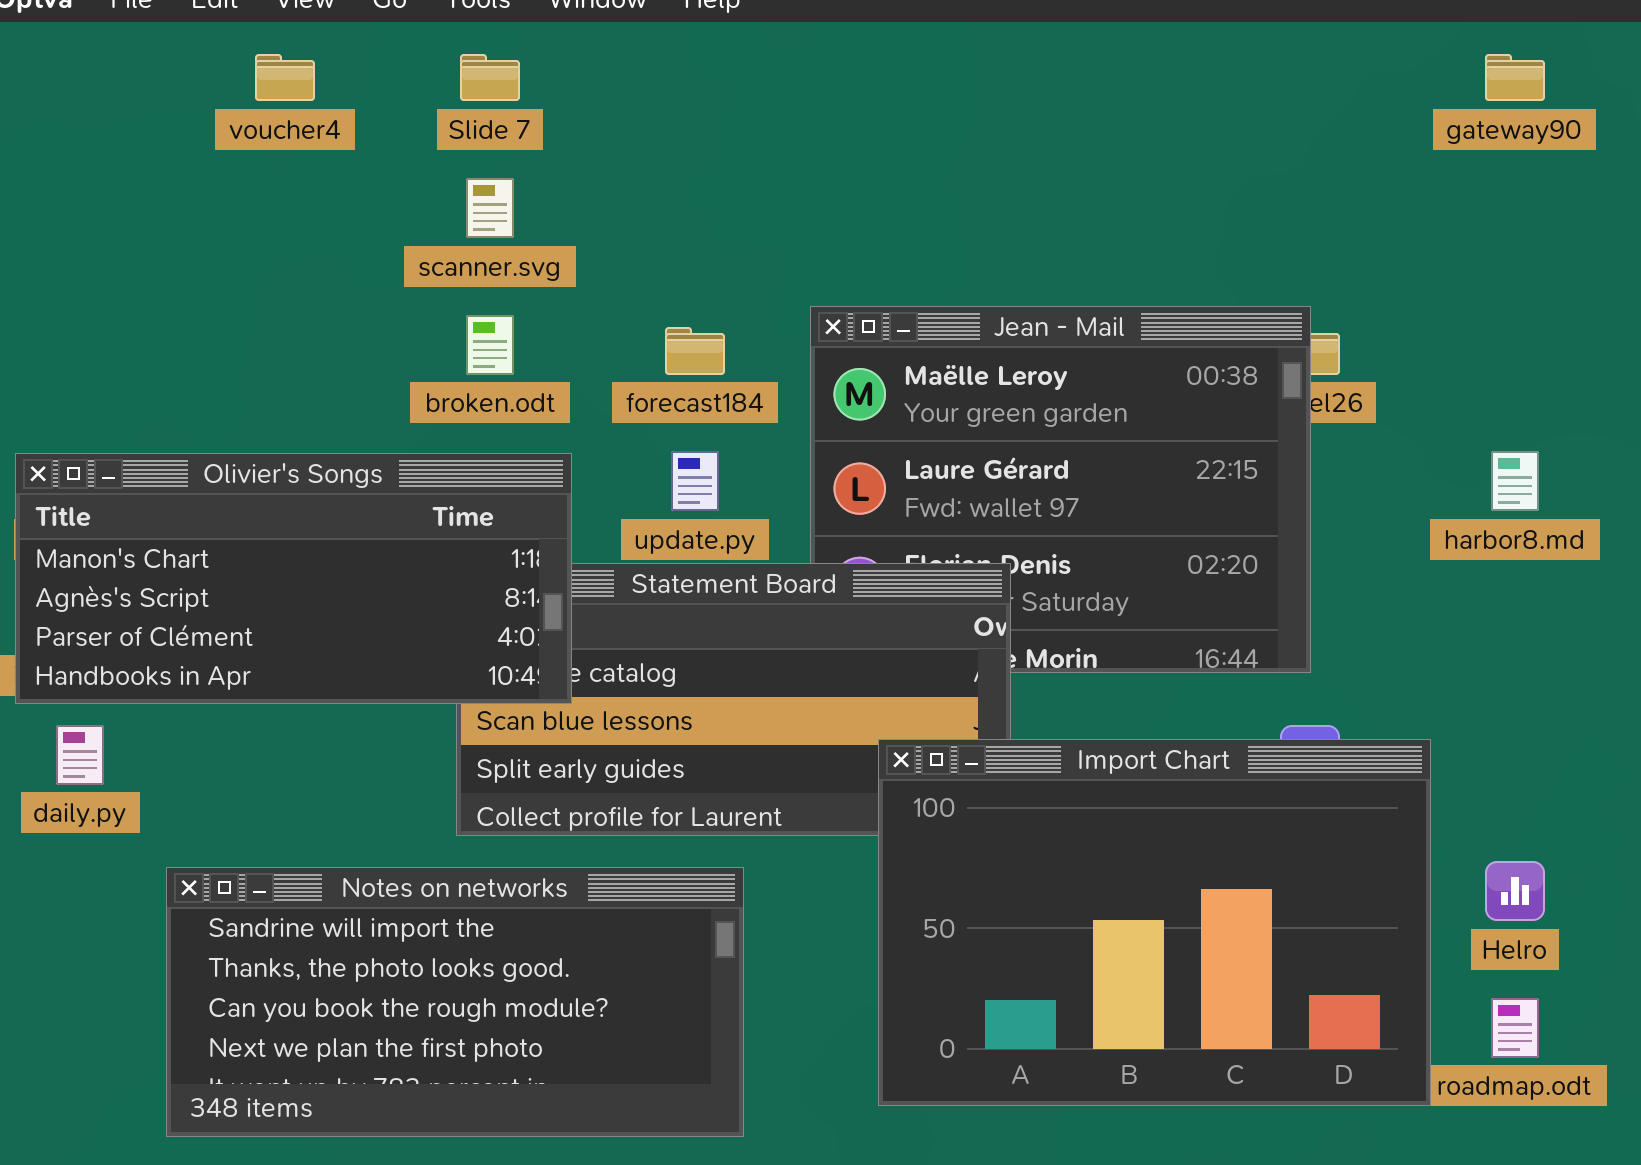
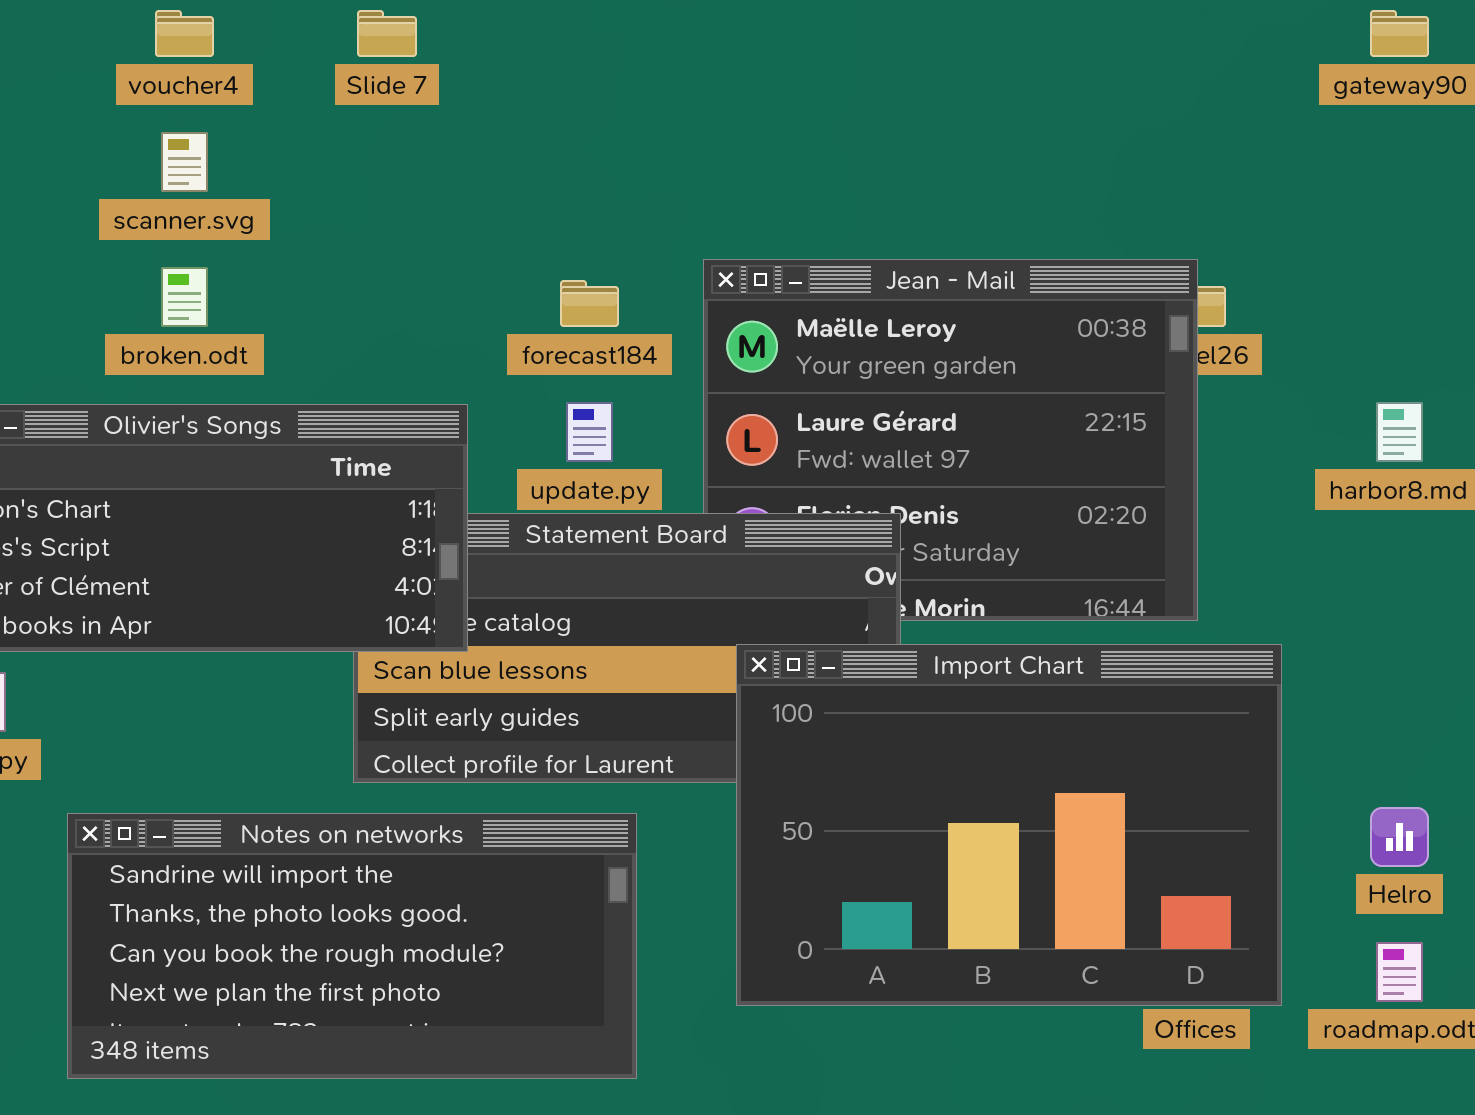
scanner.svg: [466,178,514,238] -> [161,132,208,192], moved
broken.odt: [466,315,514,375] -> [161,267,208,327], moved
Import Chart: [878,739,1431,1106] -> [736,644,1282,1006], moved

